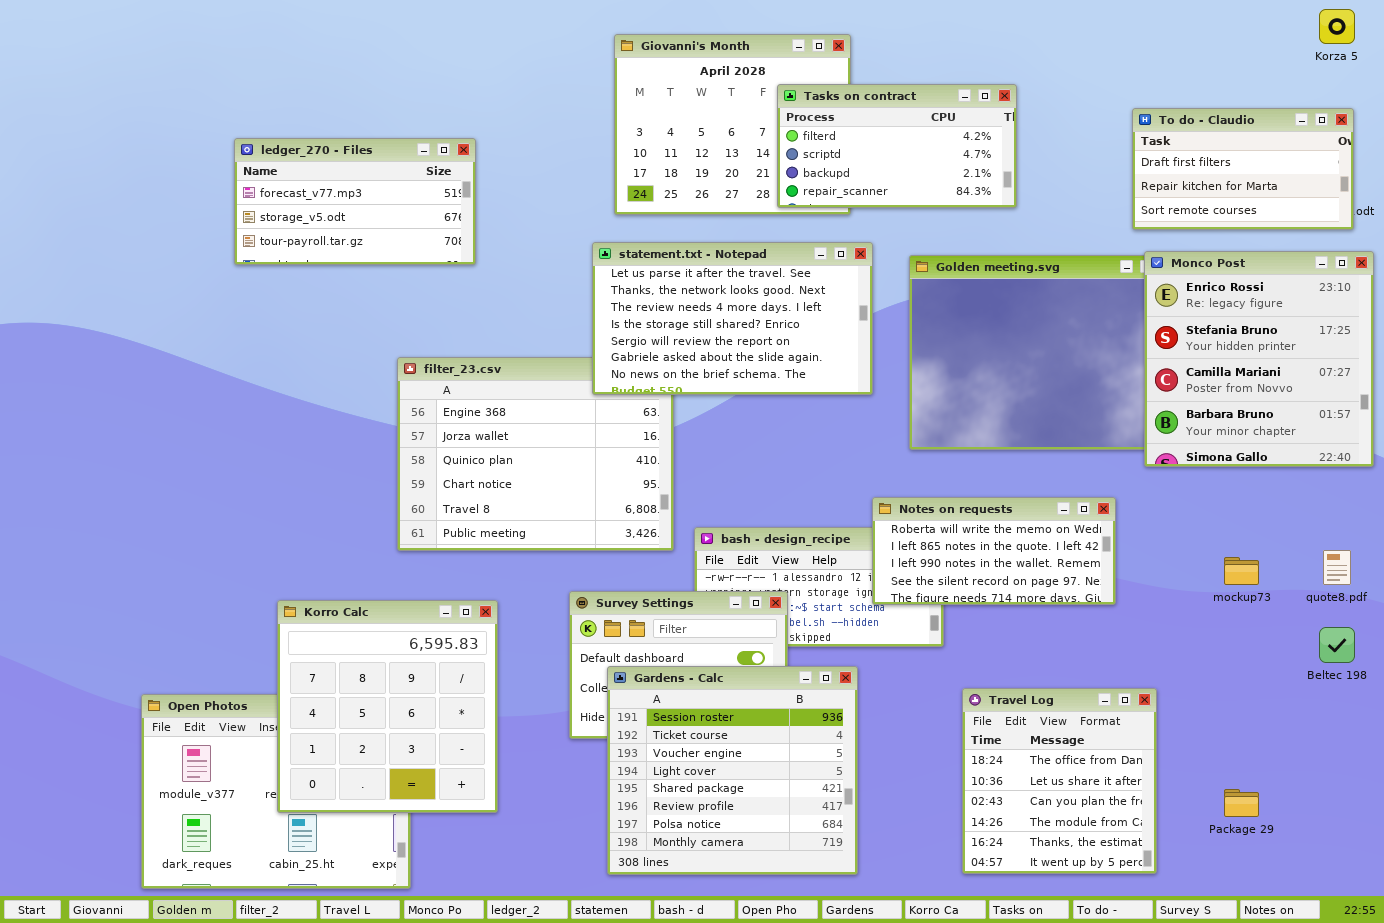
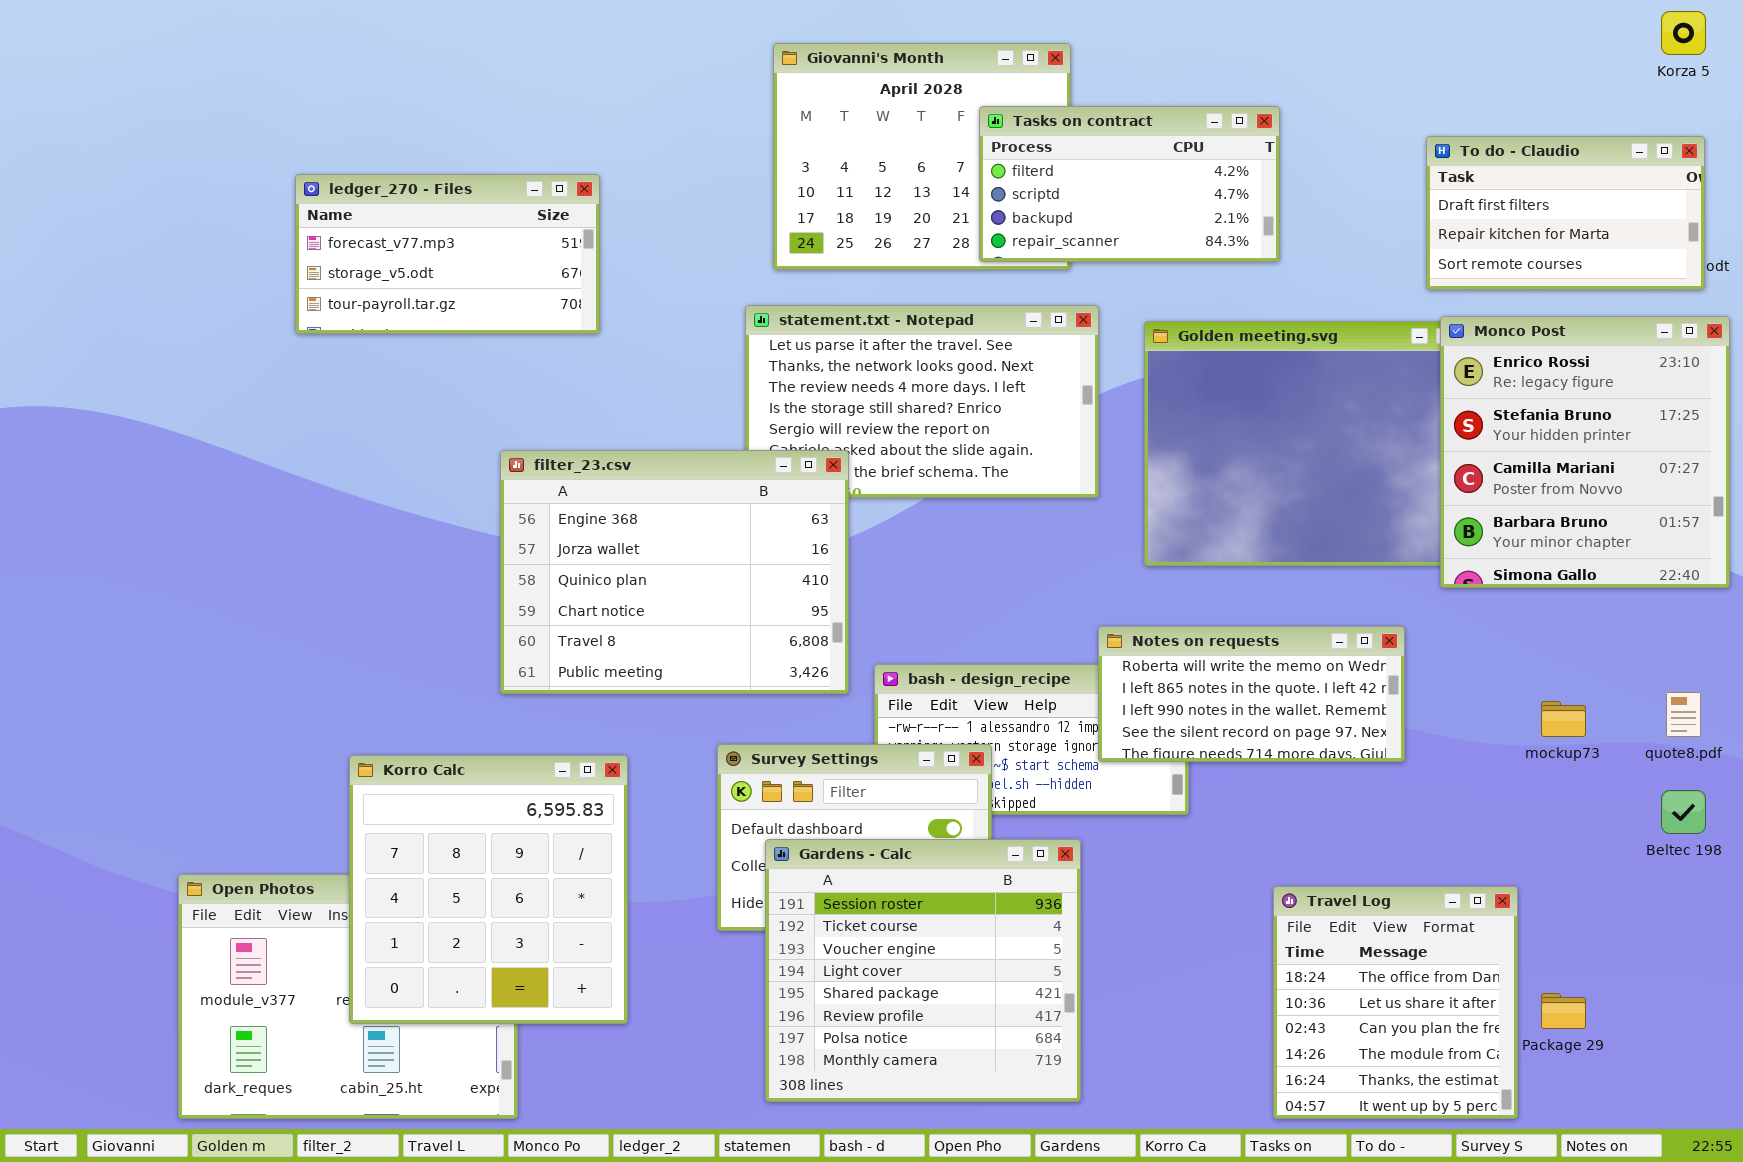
filter_23.csv: [397,357,674,551] -> [500,450,849,694], raised
Travel Log: [962,688,1157,874] -> [1273,886,1518,1119], moved

